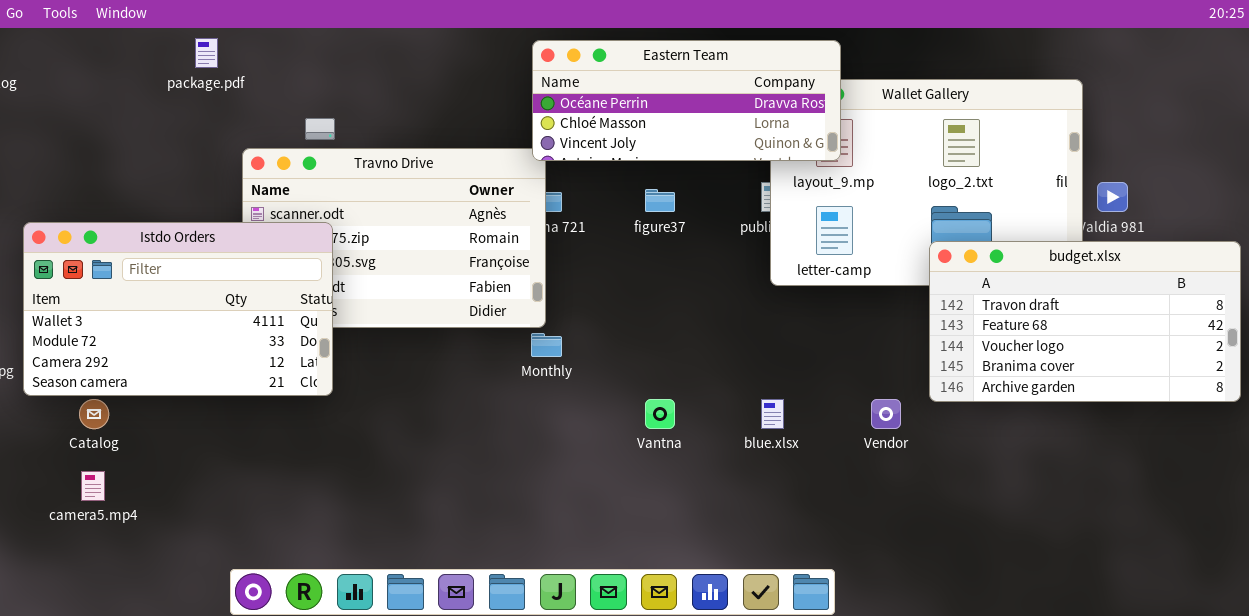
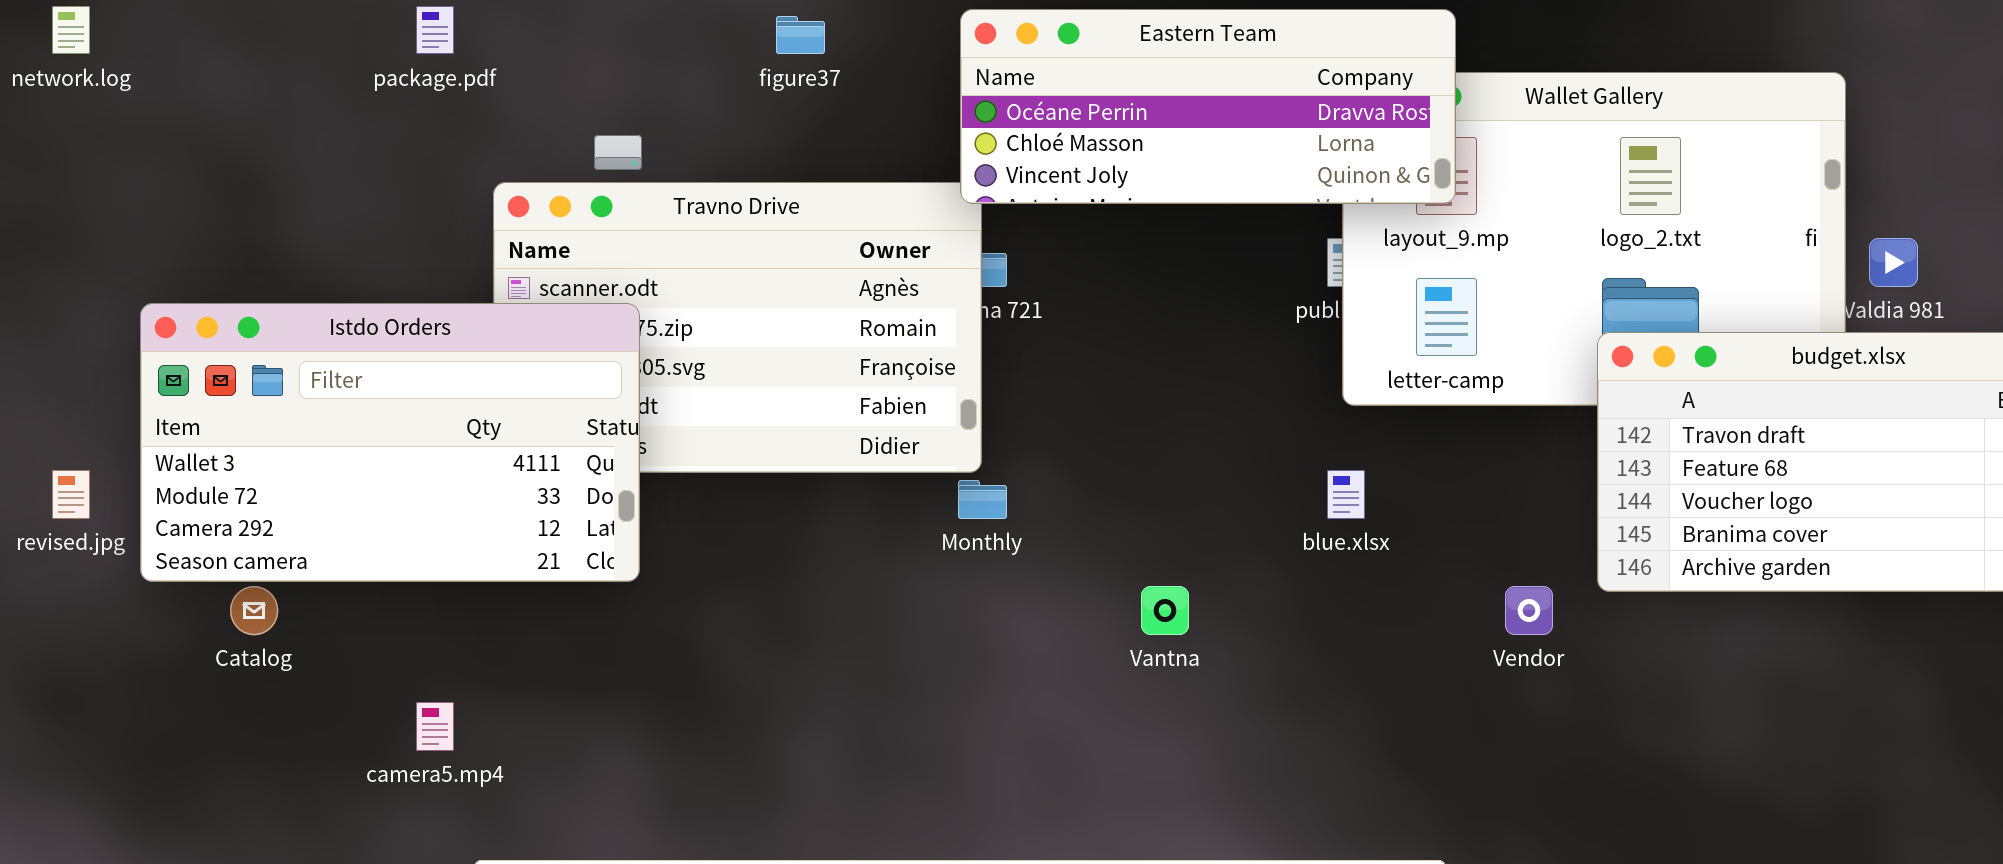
figure37: [645,189,675,212] -> [776,16,825,54], moved
blue.xlsx: [761,399,784,429] -> [1327,470,1365,519], moved
camera5.mp4: [81,471,105,501] -> [416,702,454,751], moved

